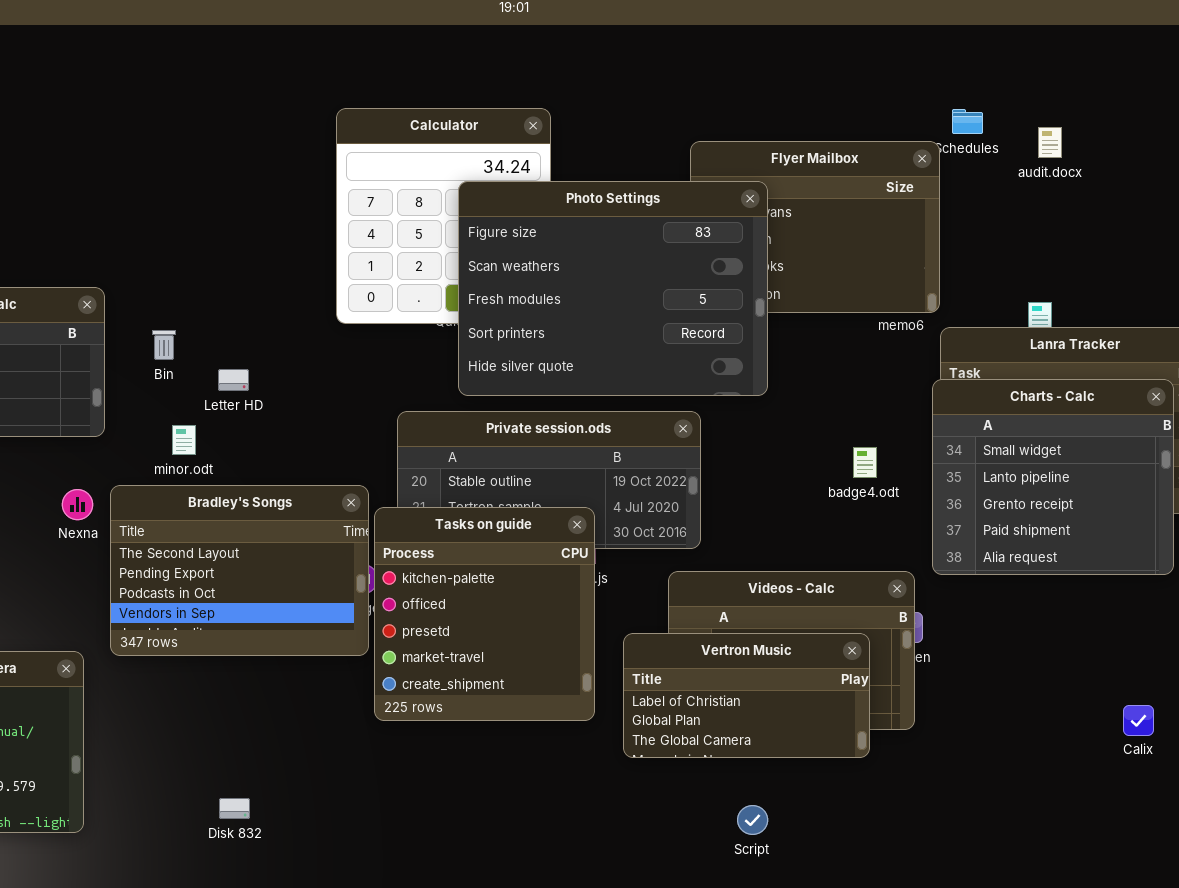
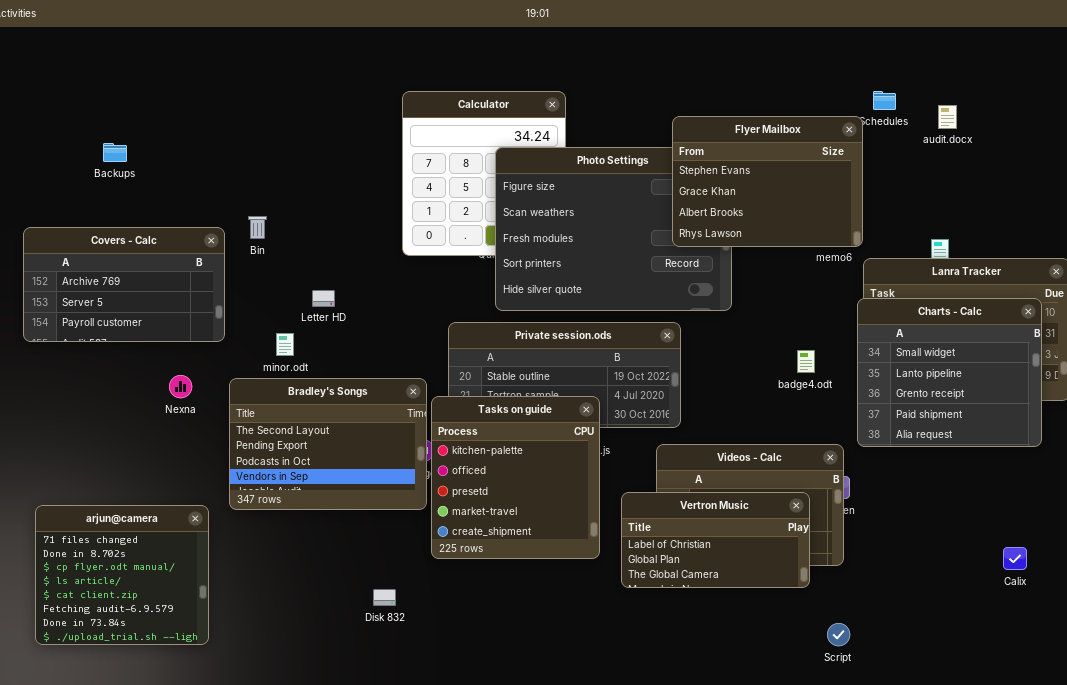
Flyer Mailbox: [690,141,940,313] -> [672,116,863,247], raised
Bin: [152,330,176,360] -> [248,216,267,239], moved
Nexna: [62,489,93,520] -> [169,375,192,398], moved
Disk 832: [219,798,250,819] -> [373,589,396,606], moved
Script: [737,805,768,835] -> [827,623,850,646], moved

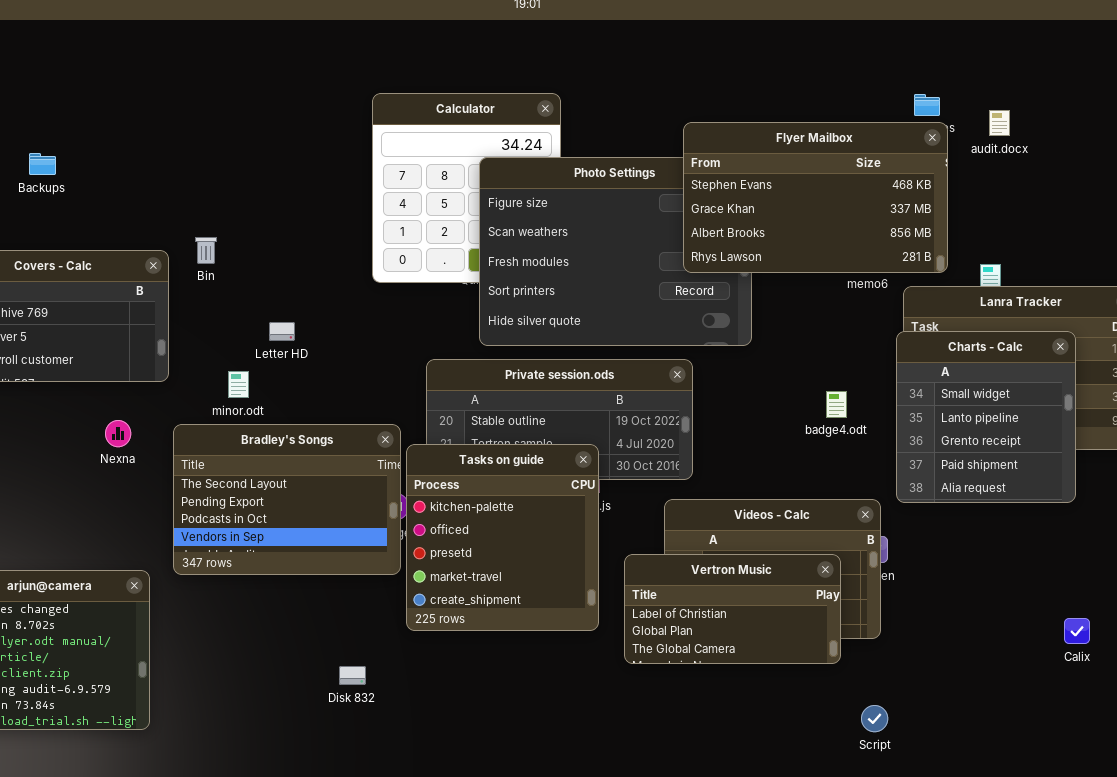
Flyer Mailbox: [672,116,863,247] -> [683,122,948,273], resized
Charts - Calc: [857,298,1042,447] -> [896,331,1076,503], resized

